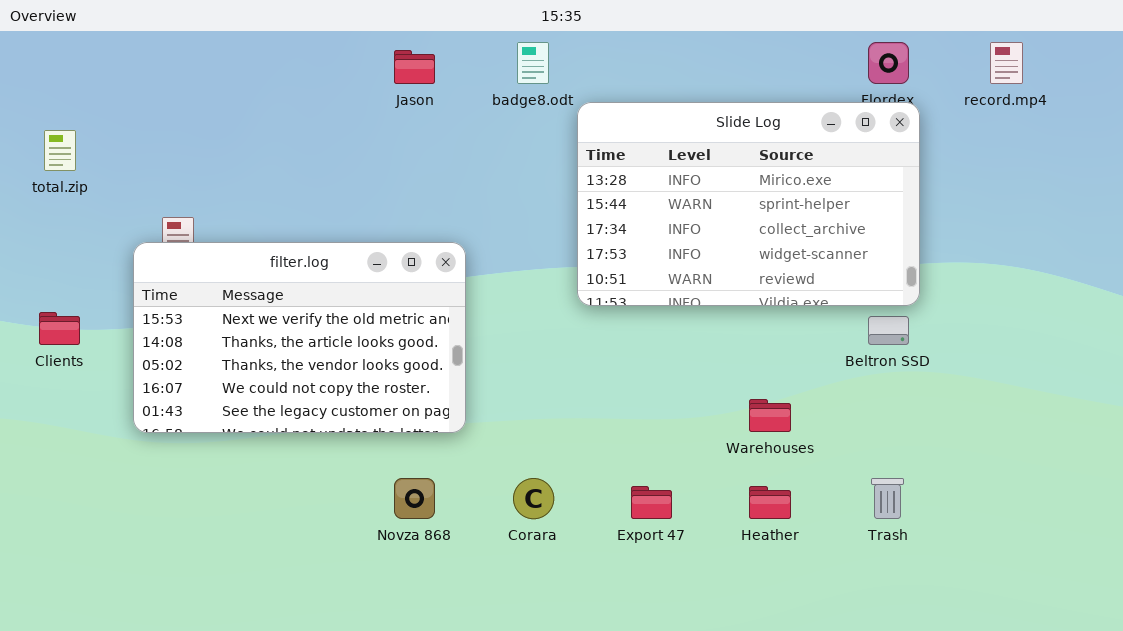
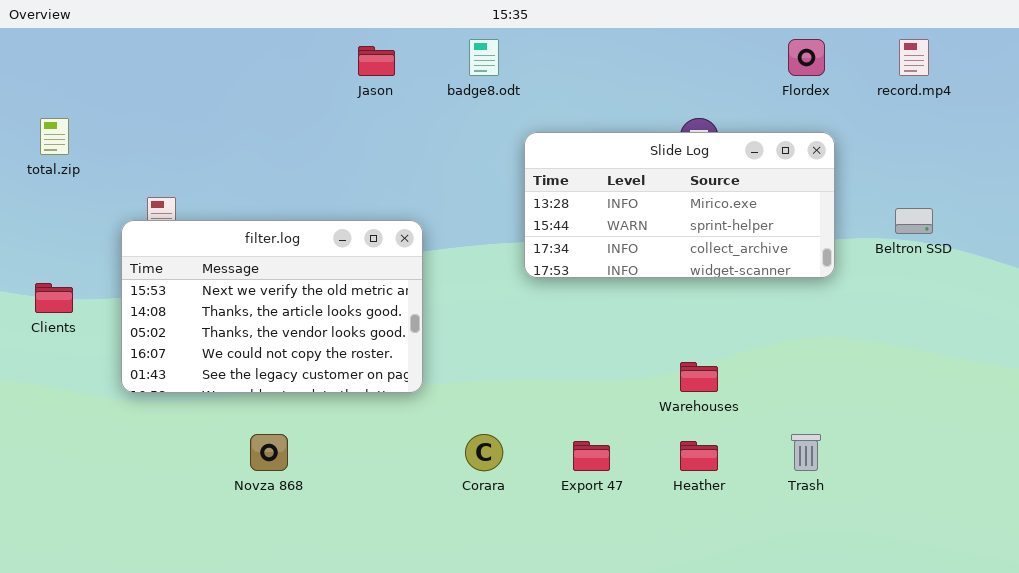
Slide Log: [577,102,920,306] -> [524,132,835,278], resized
Beltron SSD: [868,316,909,345] -> [895,208,933,234], moved
Novza 868: [394,478,435,519] -> [250,434,288,471], moved

